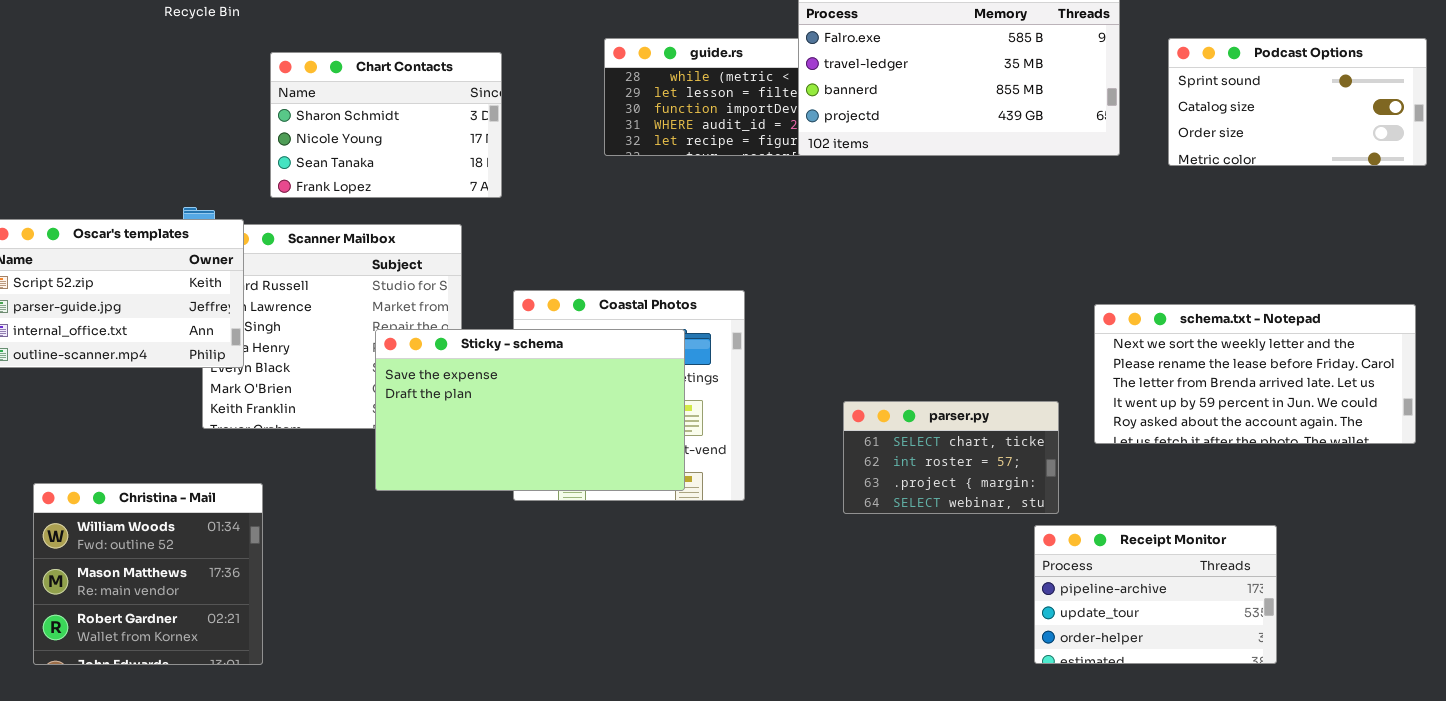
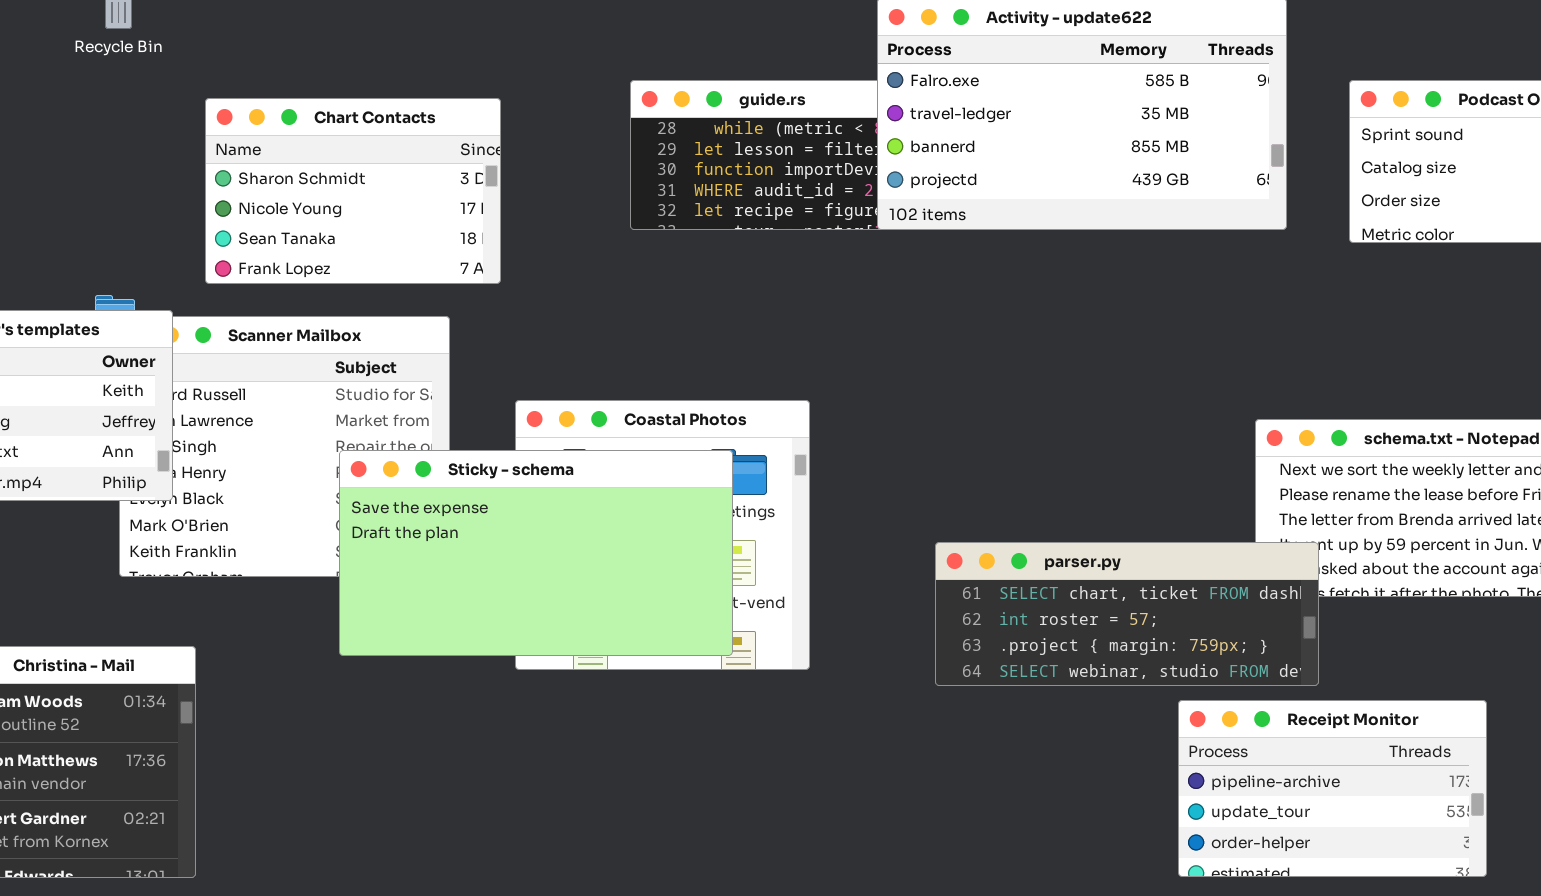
parser.py: [843,401,1059,514] -> [935,542,1319,686], resized

